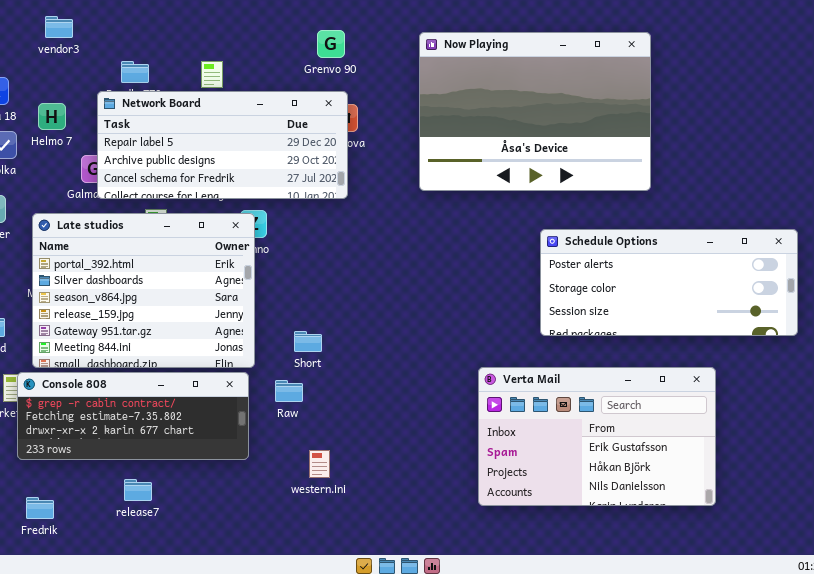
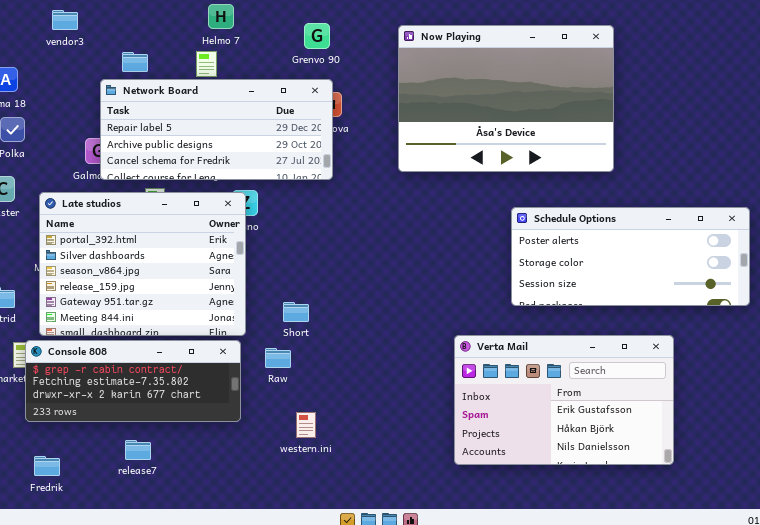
Helmo 7: [38,103,66,130] -> [208,4,234,29], moved

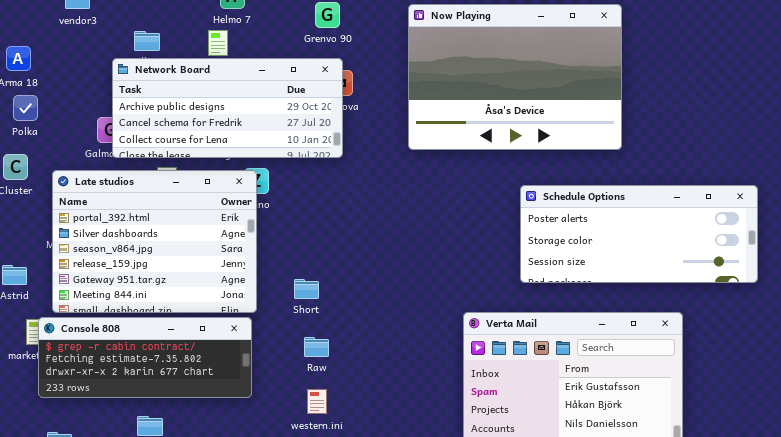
Network Board: [100,79,333,180] -> [112,58,343,158], scrolled down 1 row
Raw: [265,348,291,368] -> [304,337,329,357], moved

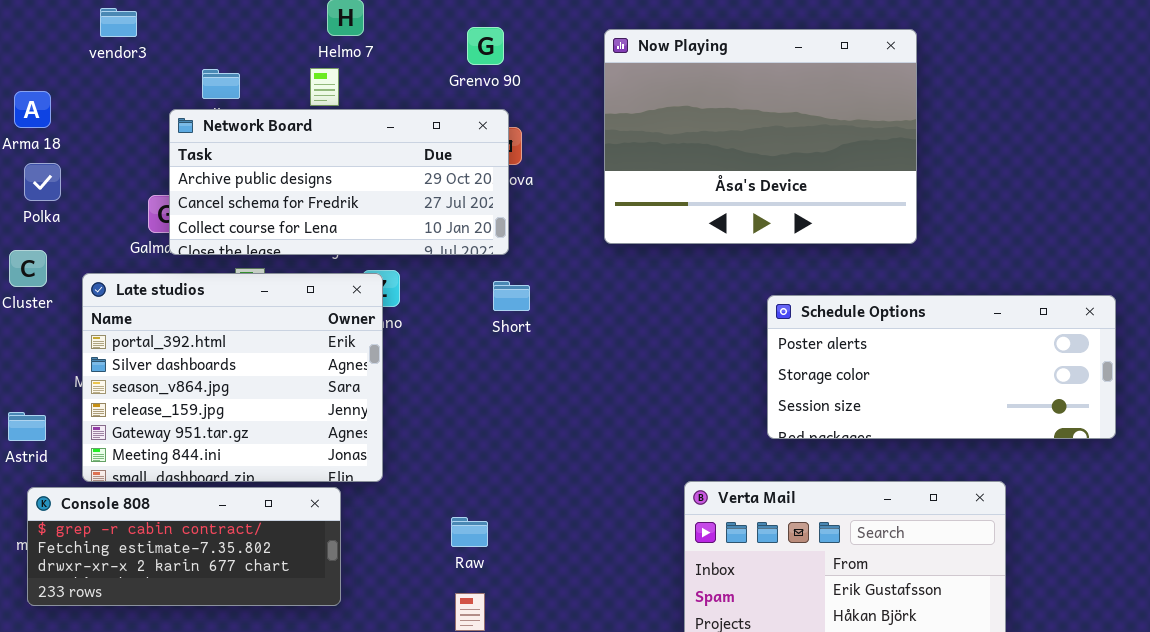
Short: [294,279,319,299] -> [493,281,530,311], moved
Console 808: [38,317,252,398] -> [27,487,341,606], moved

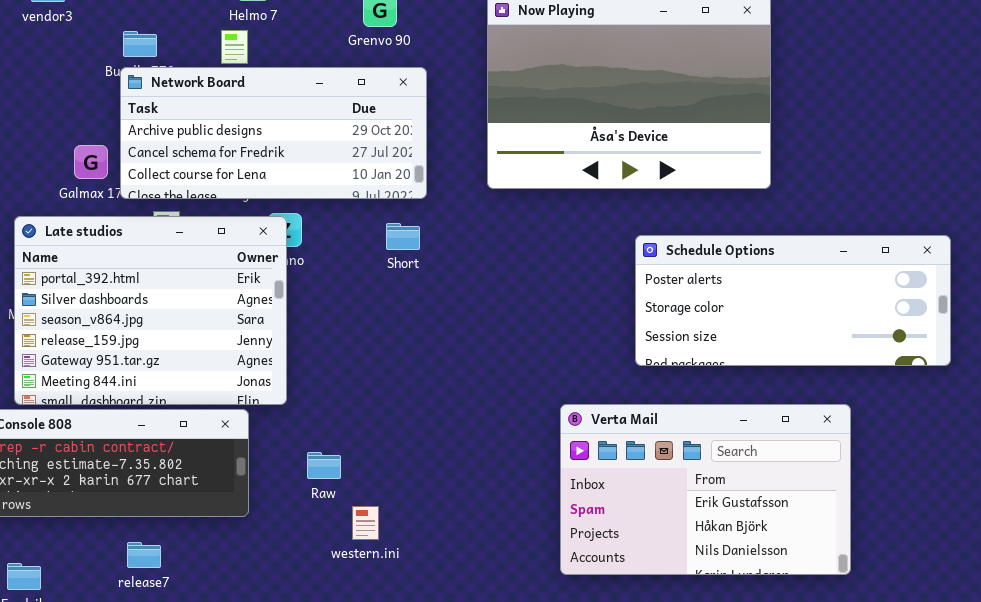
Network Board: [169,109,509,255] -> [120,67,427,199], moved
Raw: [451,517,488,547] -> [307,452,341,479], moved

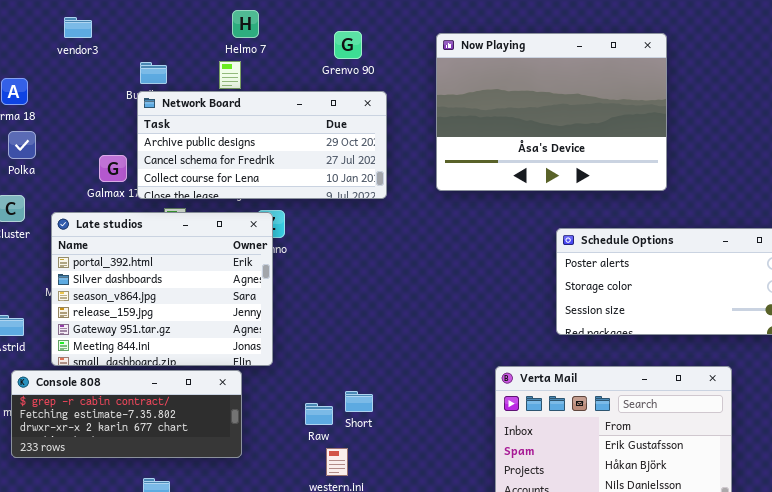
Short: [386,223,420,250] -> [345,391,373,412], moved
Raw: [307,452,341,479] -> [305,403,333,425], moved

